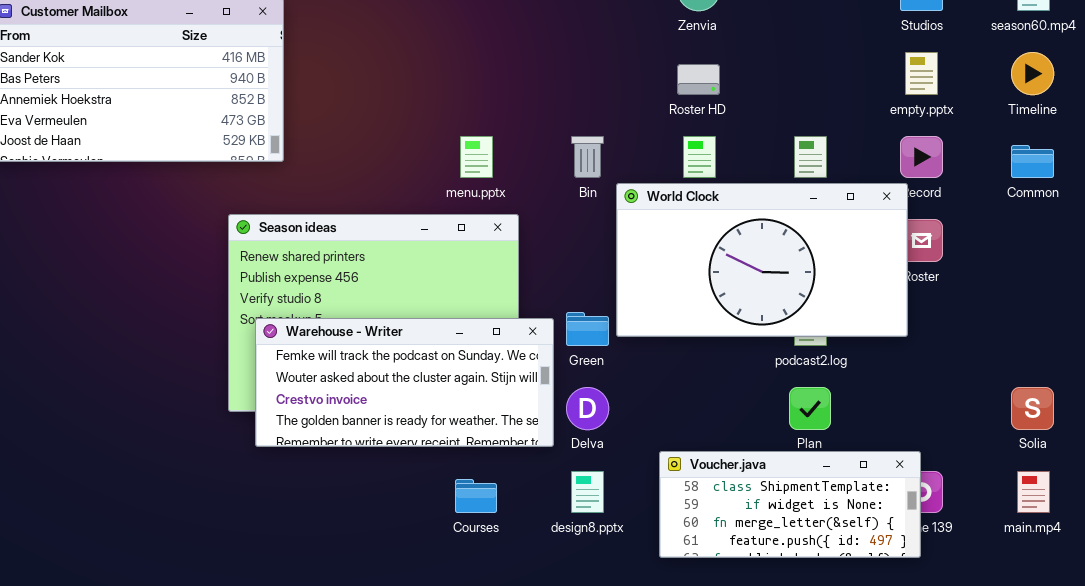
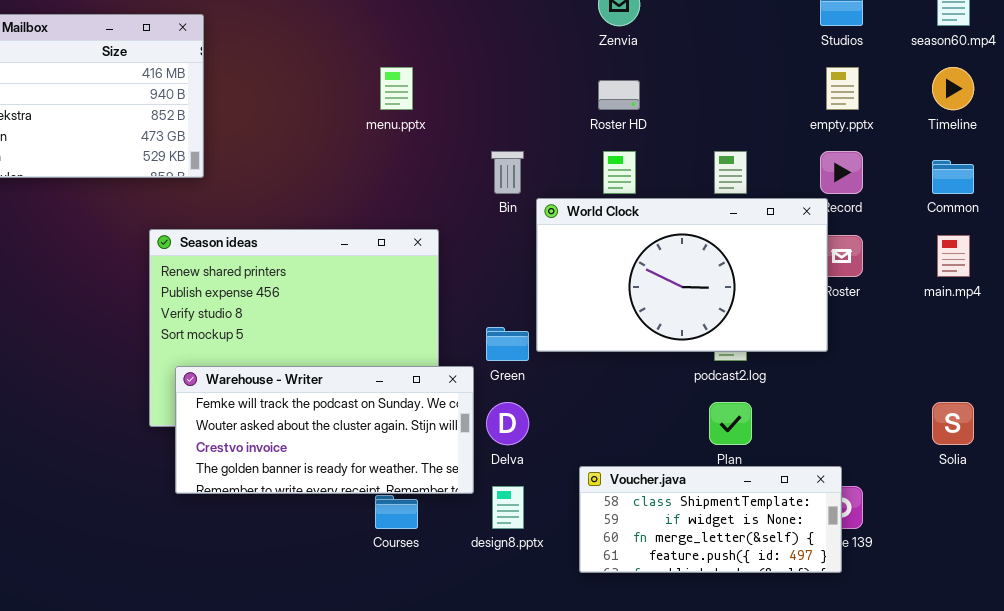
menu.pptx: [460,136,493,178] -> [380,67,413,110], moved
Warehouse - Writer: [255,318,554,447] -> [175,366,474,494], moved
main.mp4: [1017,471,1050,513] -> [937,235,970,277], moved

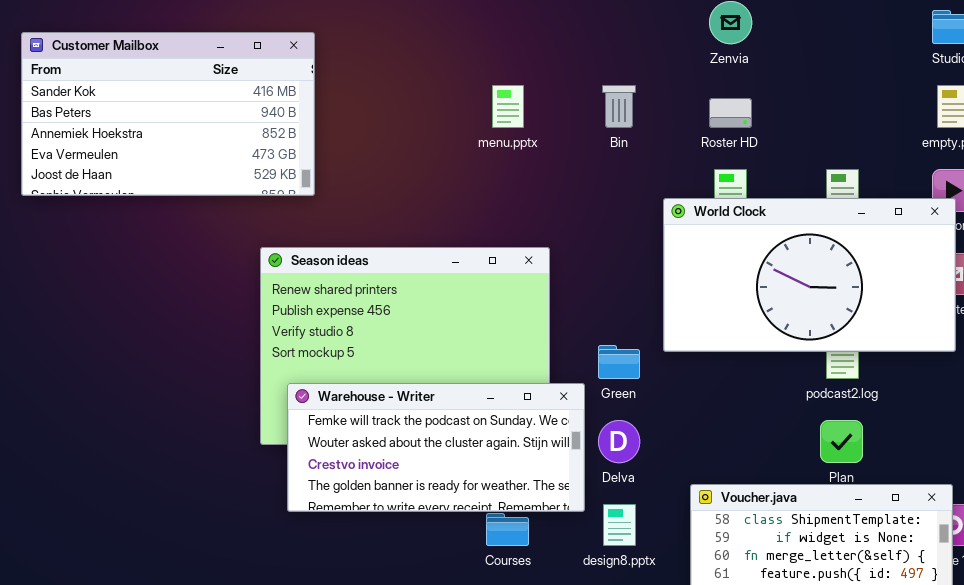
Bin: [491,151,524,194] -> [602,85,636,128], moved
World Clock: [536,198,828,352] -> [663,198,956,352], moved

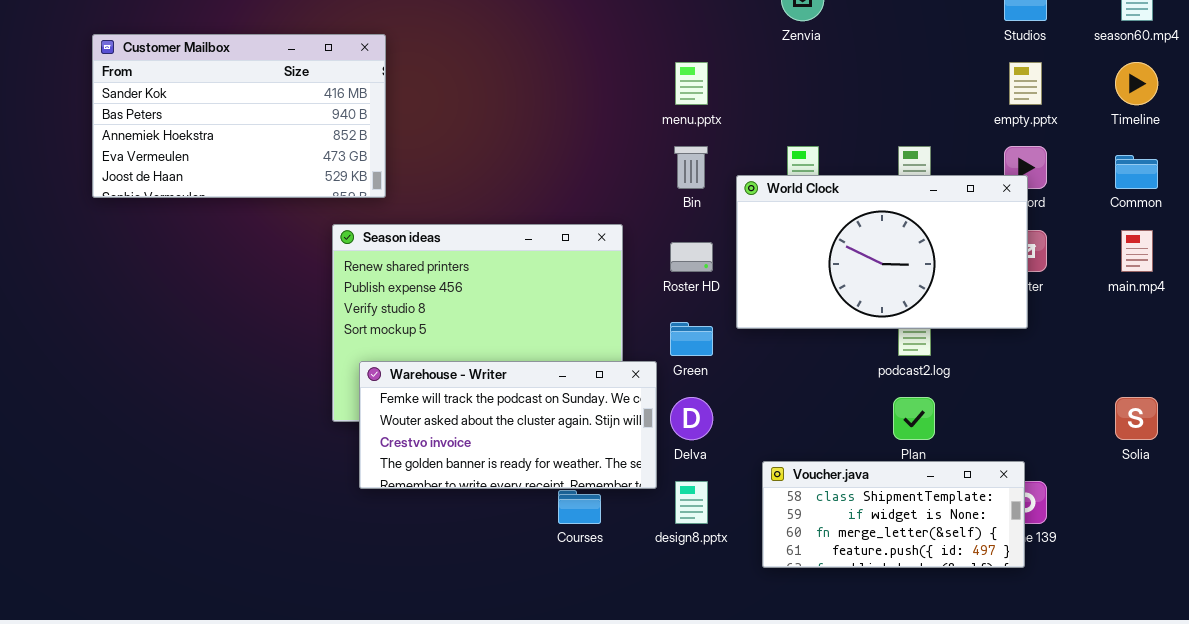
Customer Mailbox: [21,32,315,196] -> [92,34,386,198], moved
menu.pptx: [492,85,524,128] -> [675,62,708,105], moved
Bin: [602,85,636,128] -> [674,146,708,189], moved
Roster HD: [709,98,752,128] -> [670,242,713,272], moved

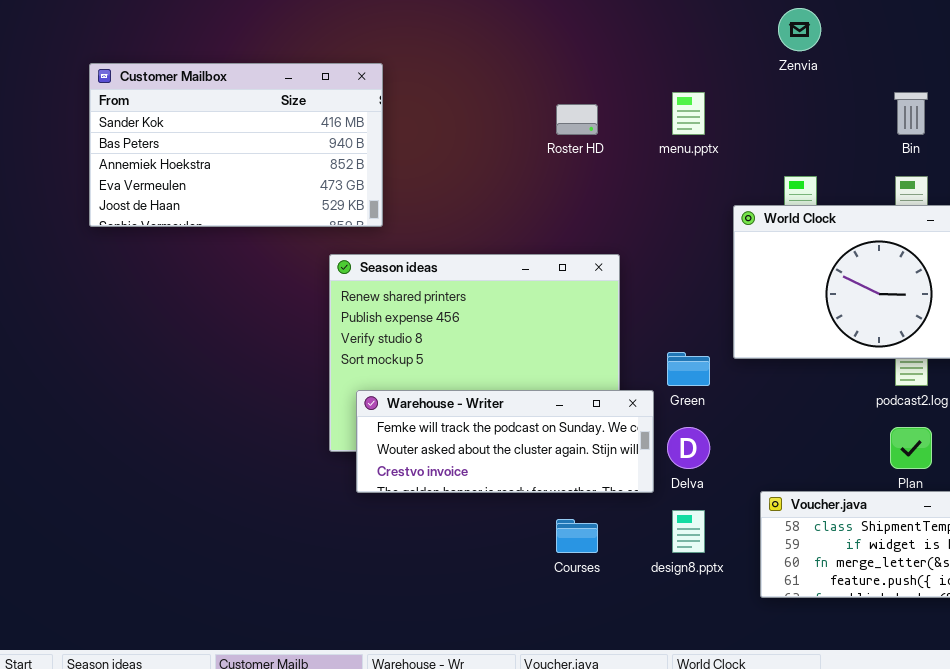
Bin: [674,146,708,189] -> [894,92,928,135], moved
Roster HD: [670,242,713,272] -> [556,104,598,135], moved
Warehouse - Writer: [359,361,657,489] -> [356,390,654,493], resized

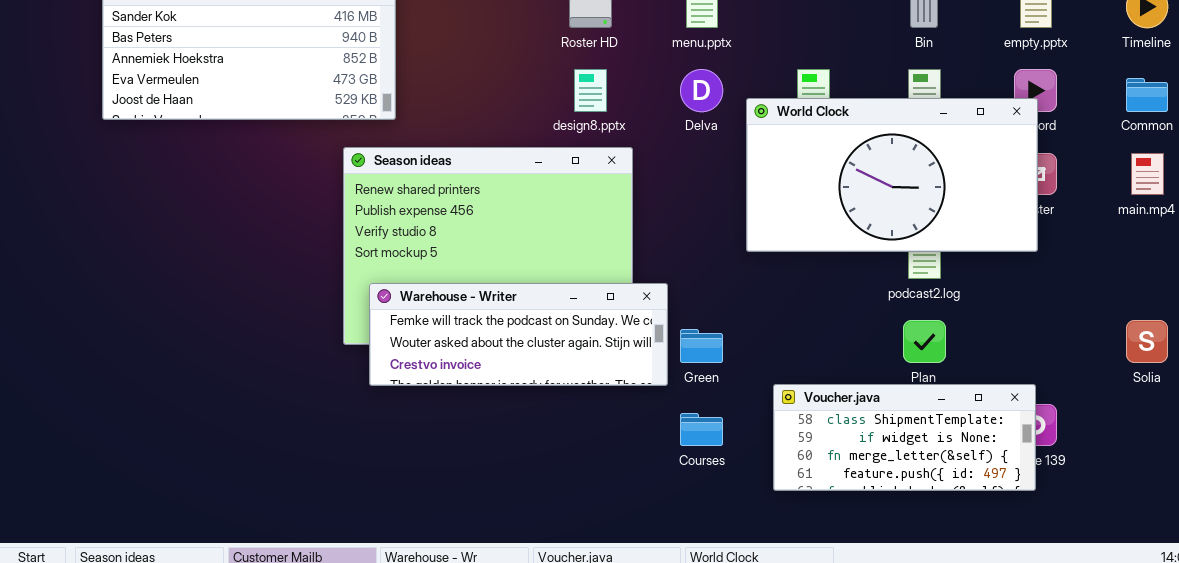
Green: [667,352,710,386] -> [680,329,723,363], moved
Delva: [667,427,710,469] -> [680,69,723,112], moved
design8.pptx: [672,510,705,553] -> [574,69,607,112], moved
Courses: [556,519,598,553] -> [680,413,723,446], moved

